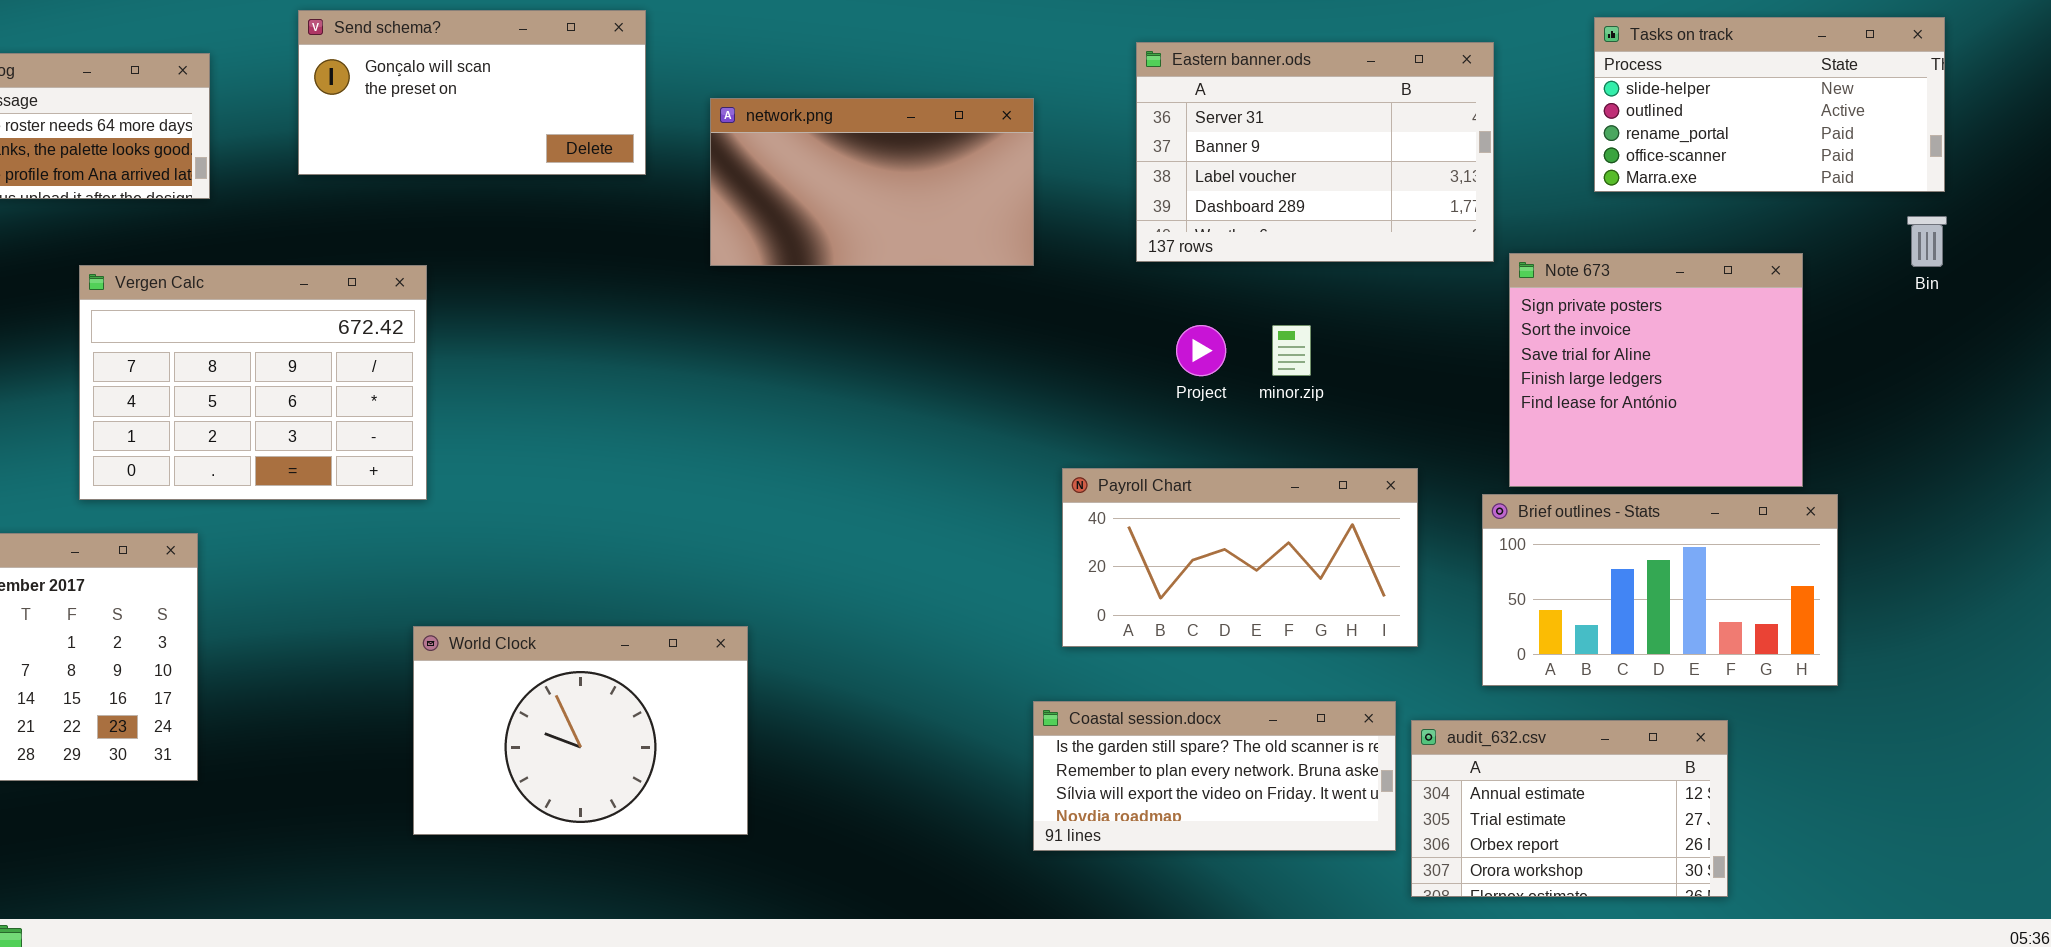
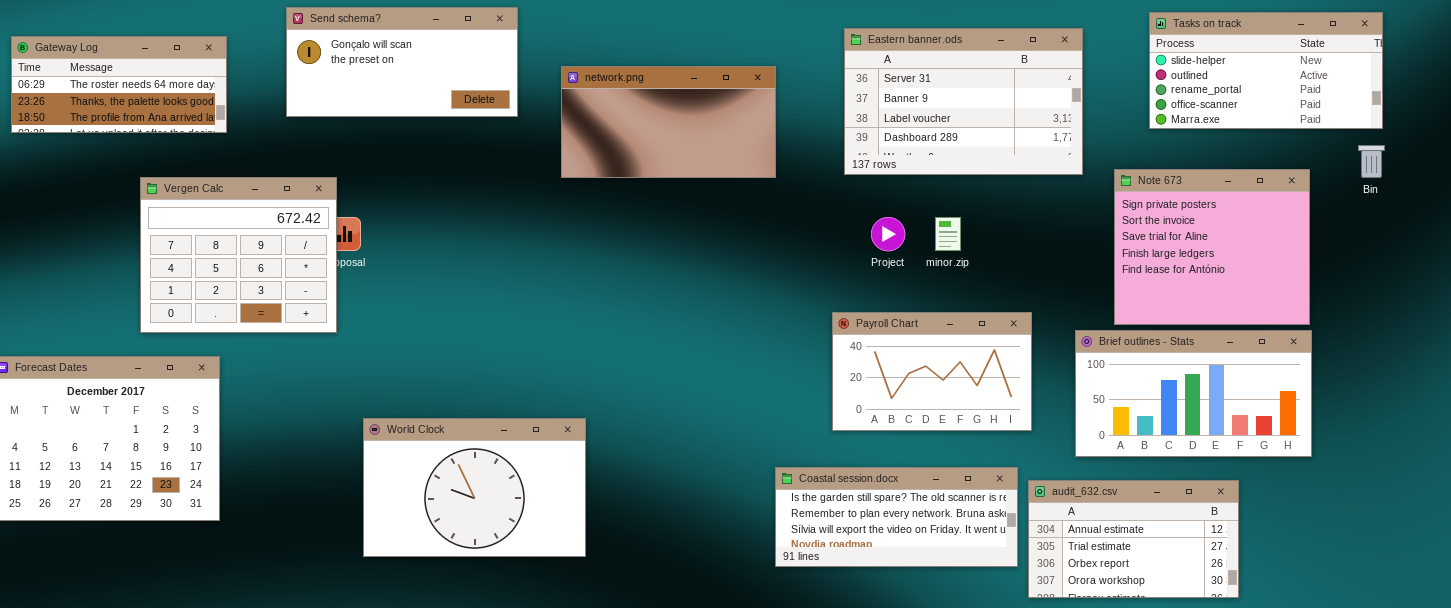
Note 673: [1509,253,1803,487] -> [1114,169,1310,325], moved
Vergen Calc: [79,265,427,500] -> [140,177,337,333], resized
Payroll Chart: [1062,468,1418,647] -> [832,312,1032,431], resized

